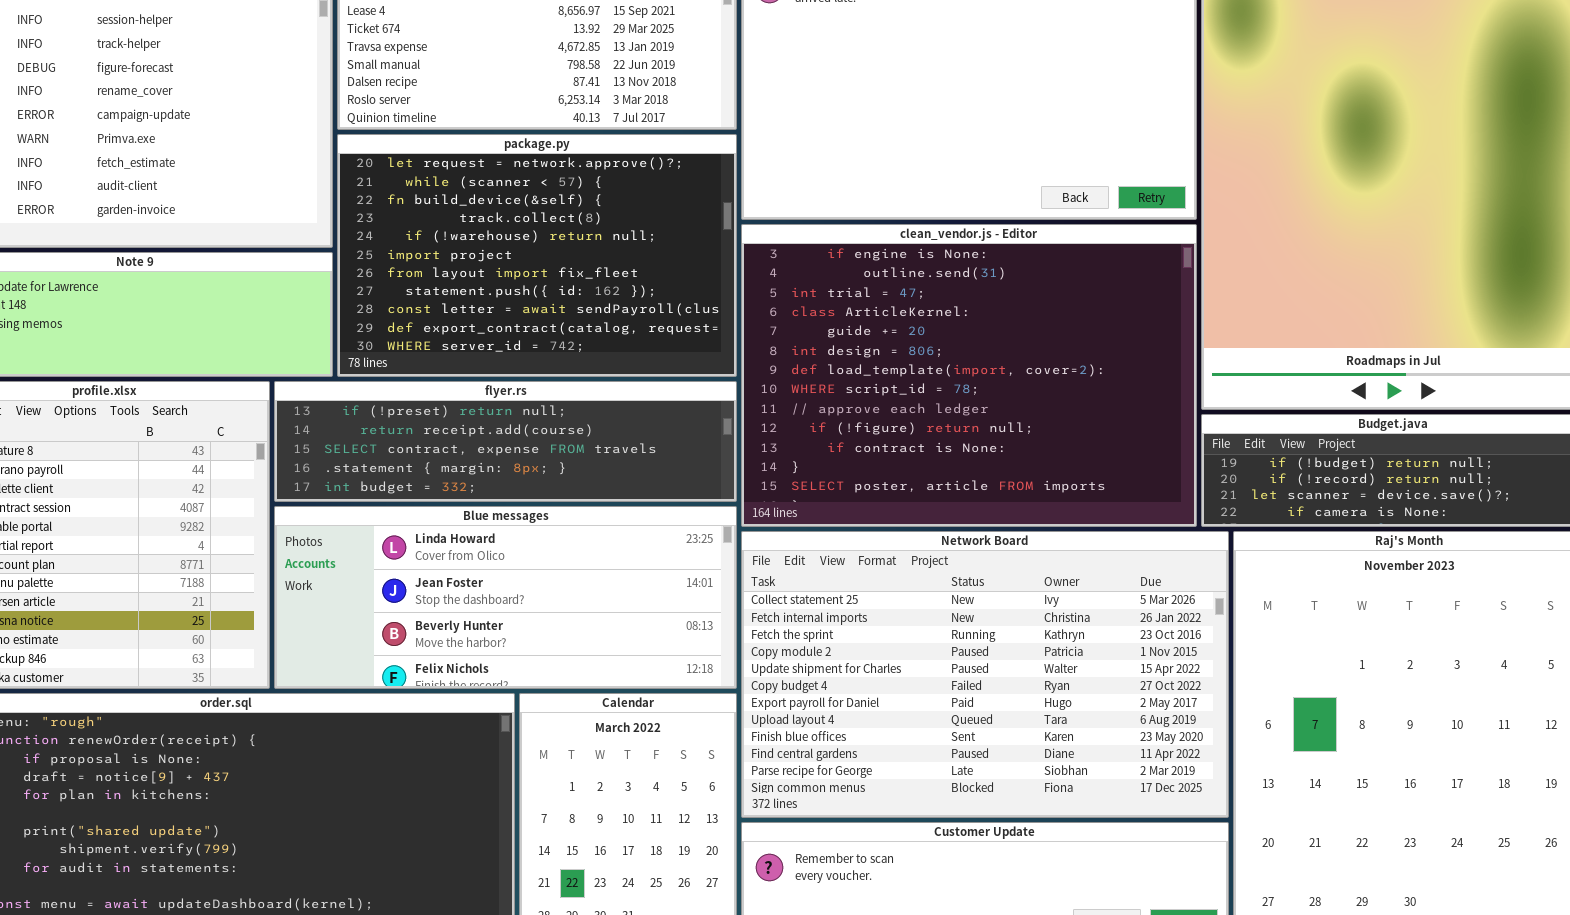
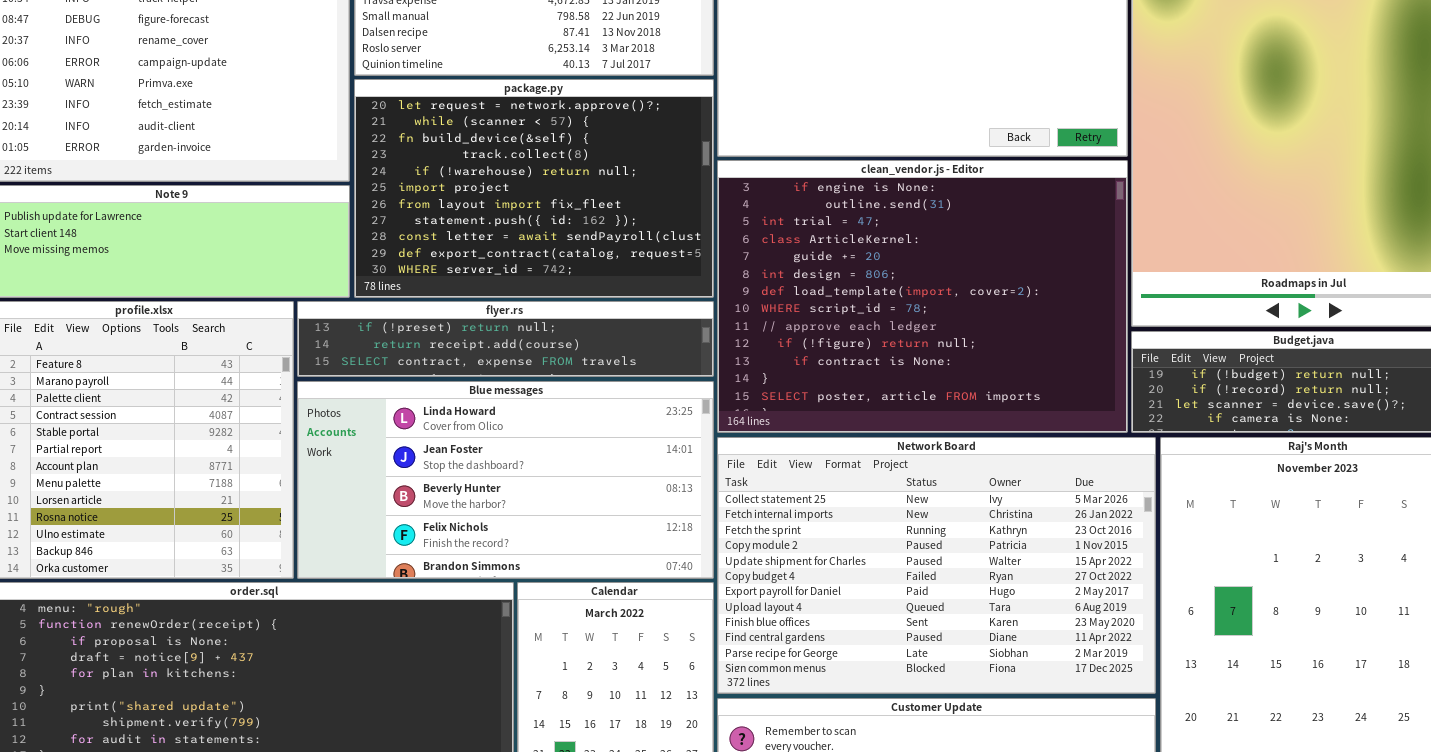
flyer.rs: [274,381,737,502] -> [297,301,714,377], resized
Blue messages: [274,506,737,689] -> [297,381,714,579], resized

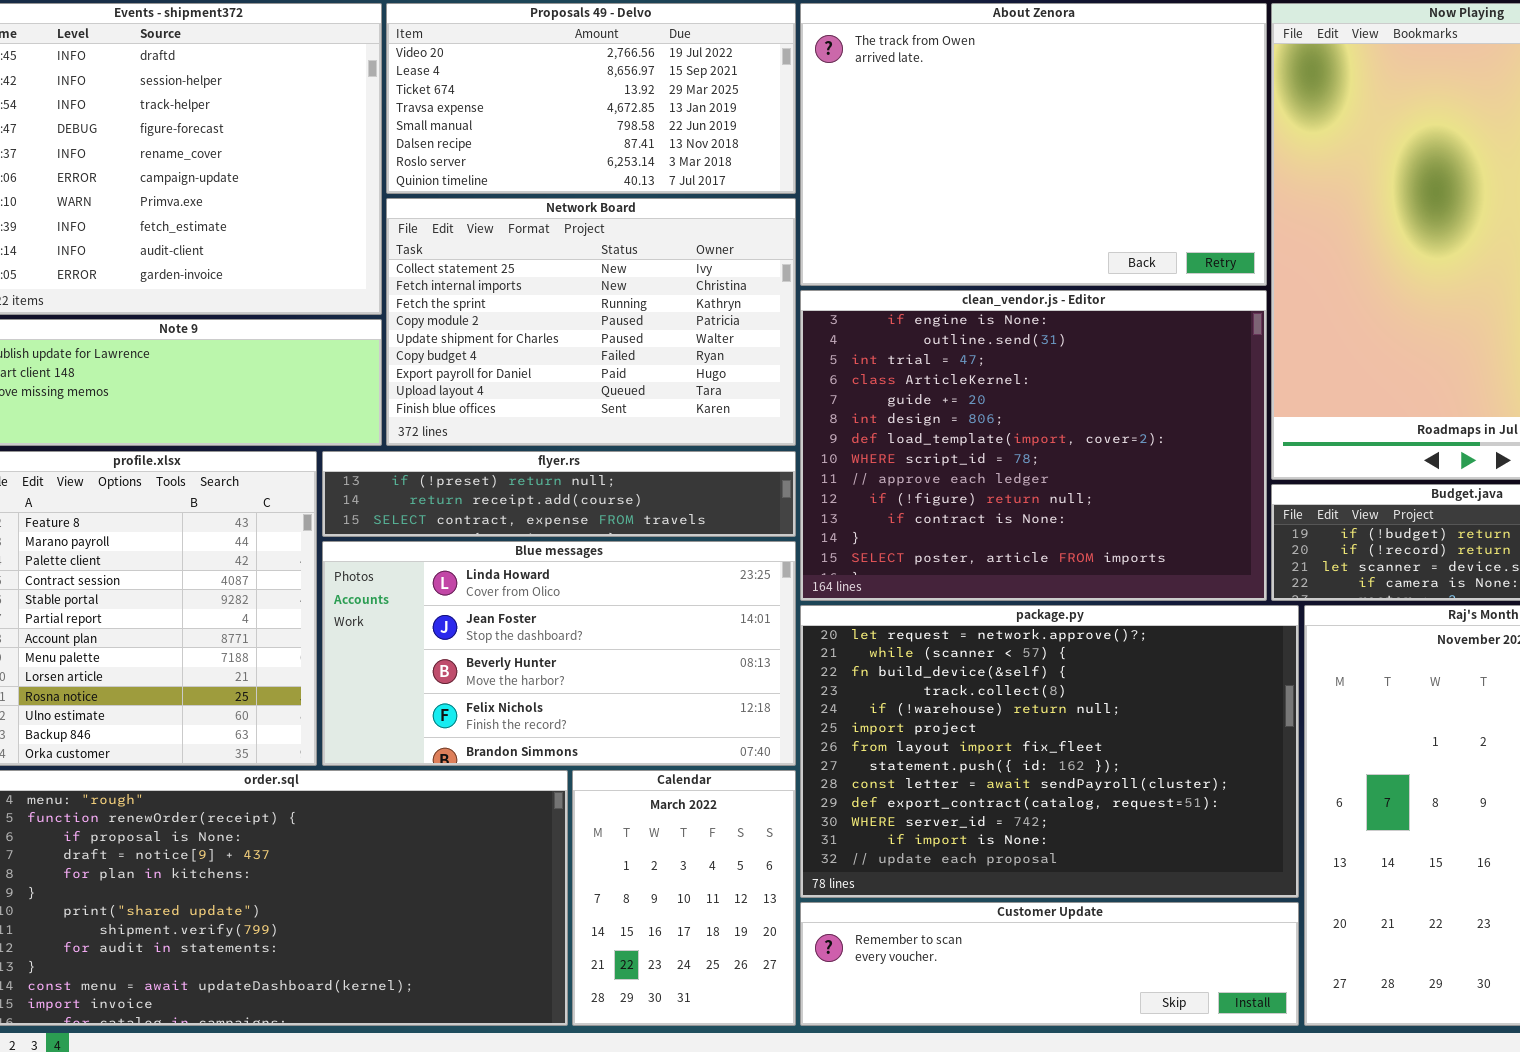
package.py: [354,79,714,298] -> [800,605,1299,898], moved, resized
Network Board: [717,437,1156,694] -> [386,198,796,446], moved, resized

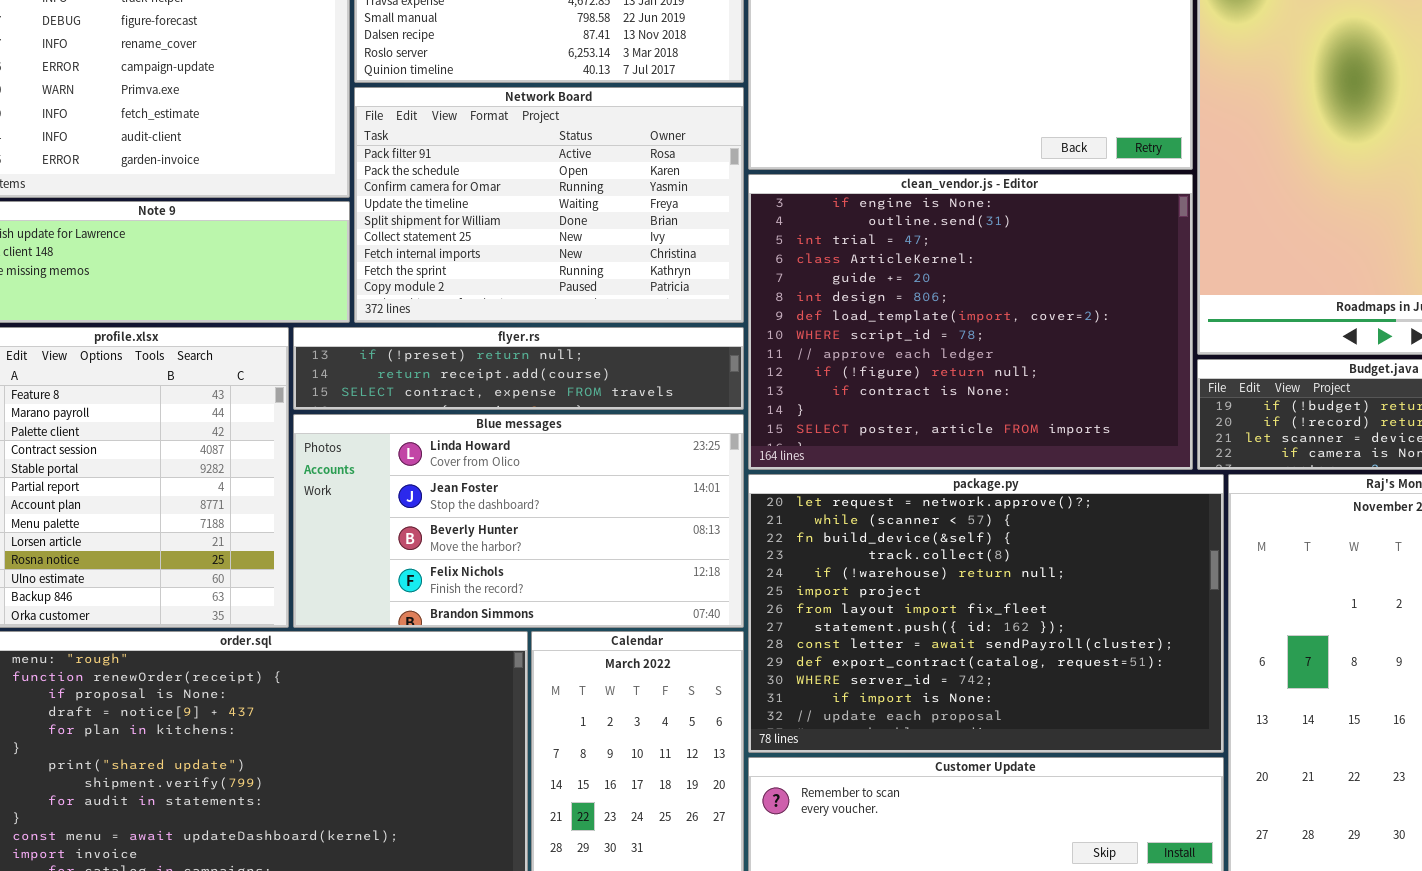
Network Board: [386,198,796,446] -> [354,87,744,323], scrolled up 5 rows

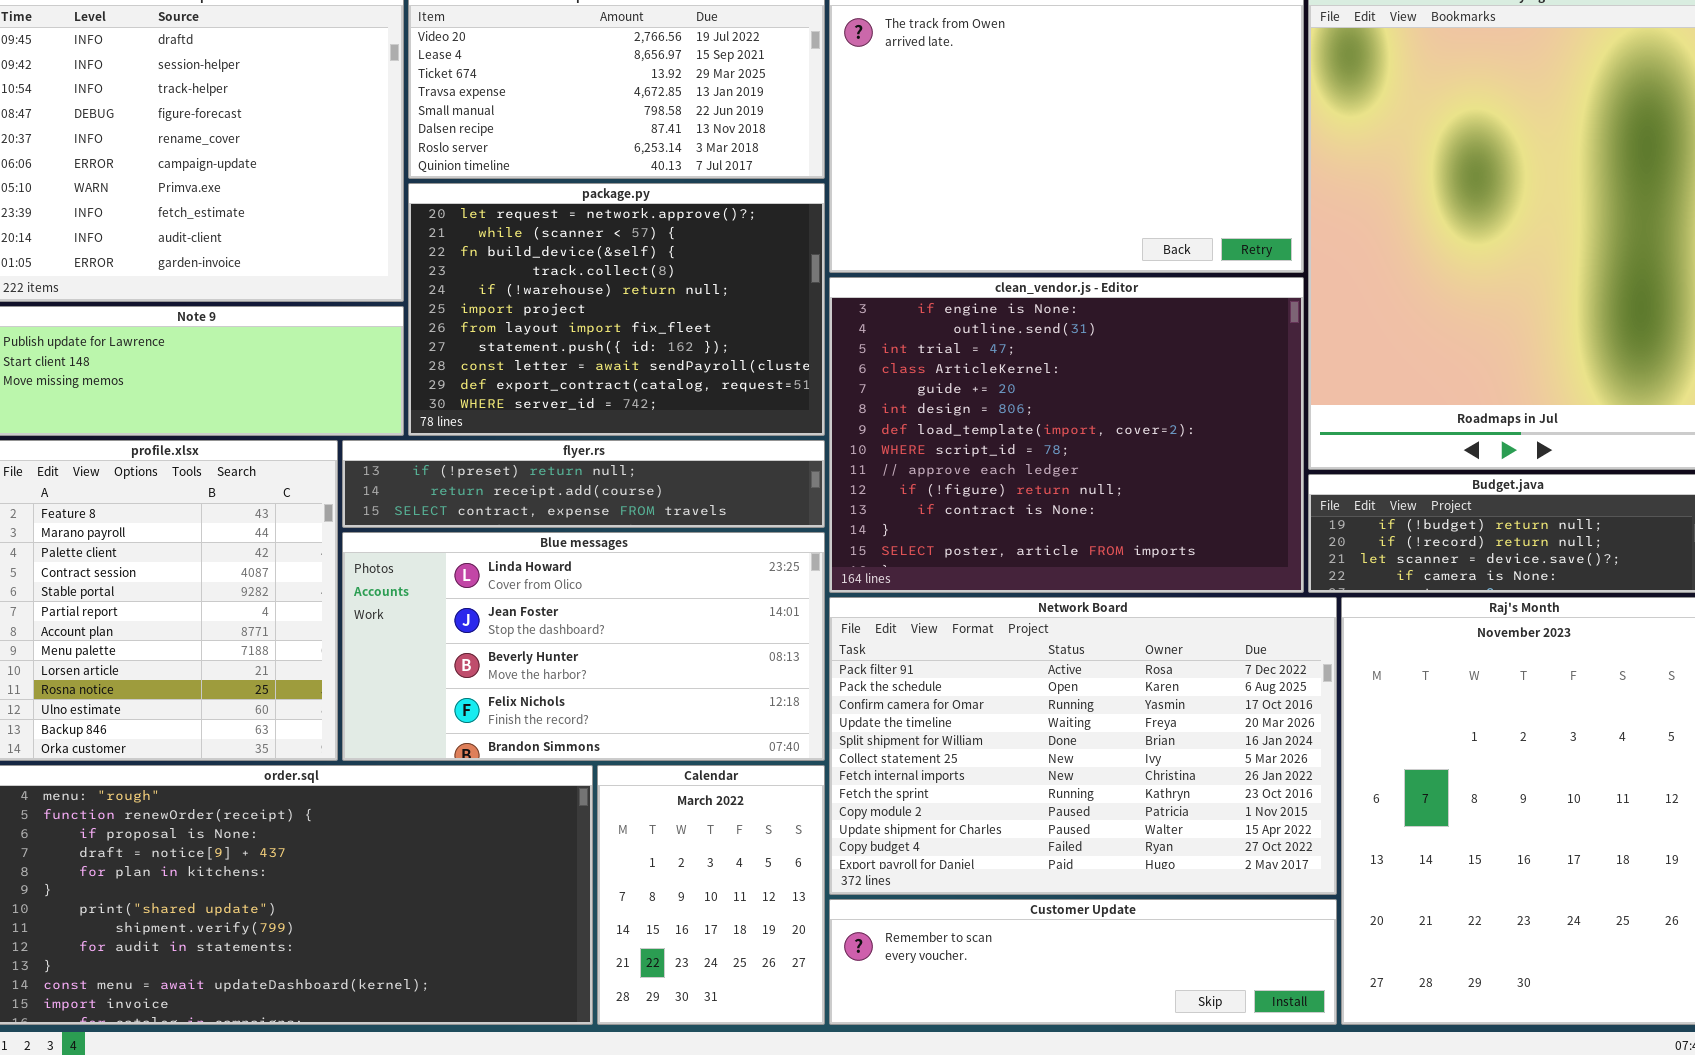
Network Board: [354,87,744,323] -> [829,597,1337,895], moved, resized
package.py: [748,474,1224,753] -> [408,183,825,436], moved, resized

